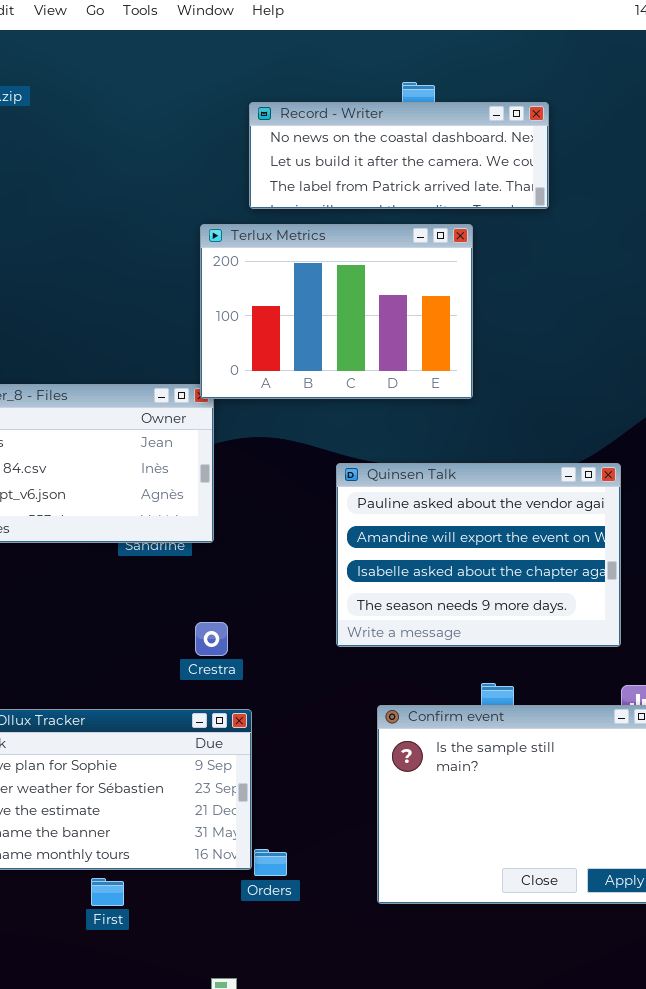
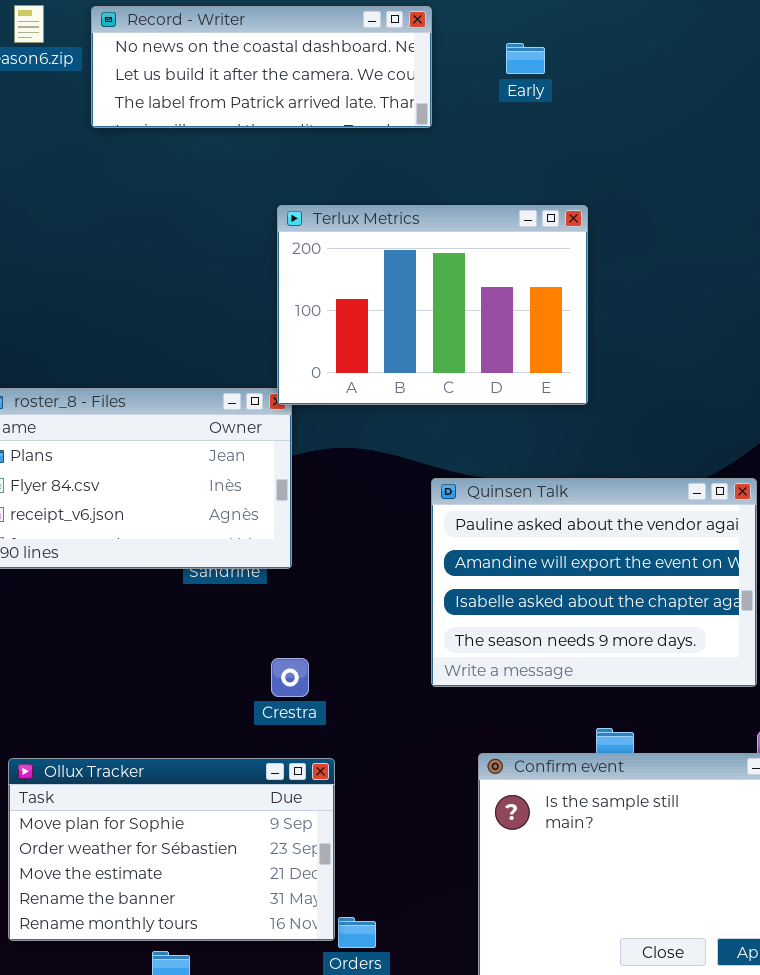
Record - Writer: [249,102,549,209] -> [91,6,432,128], moved

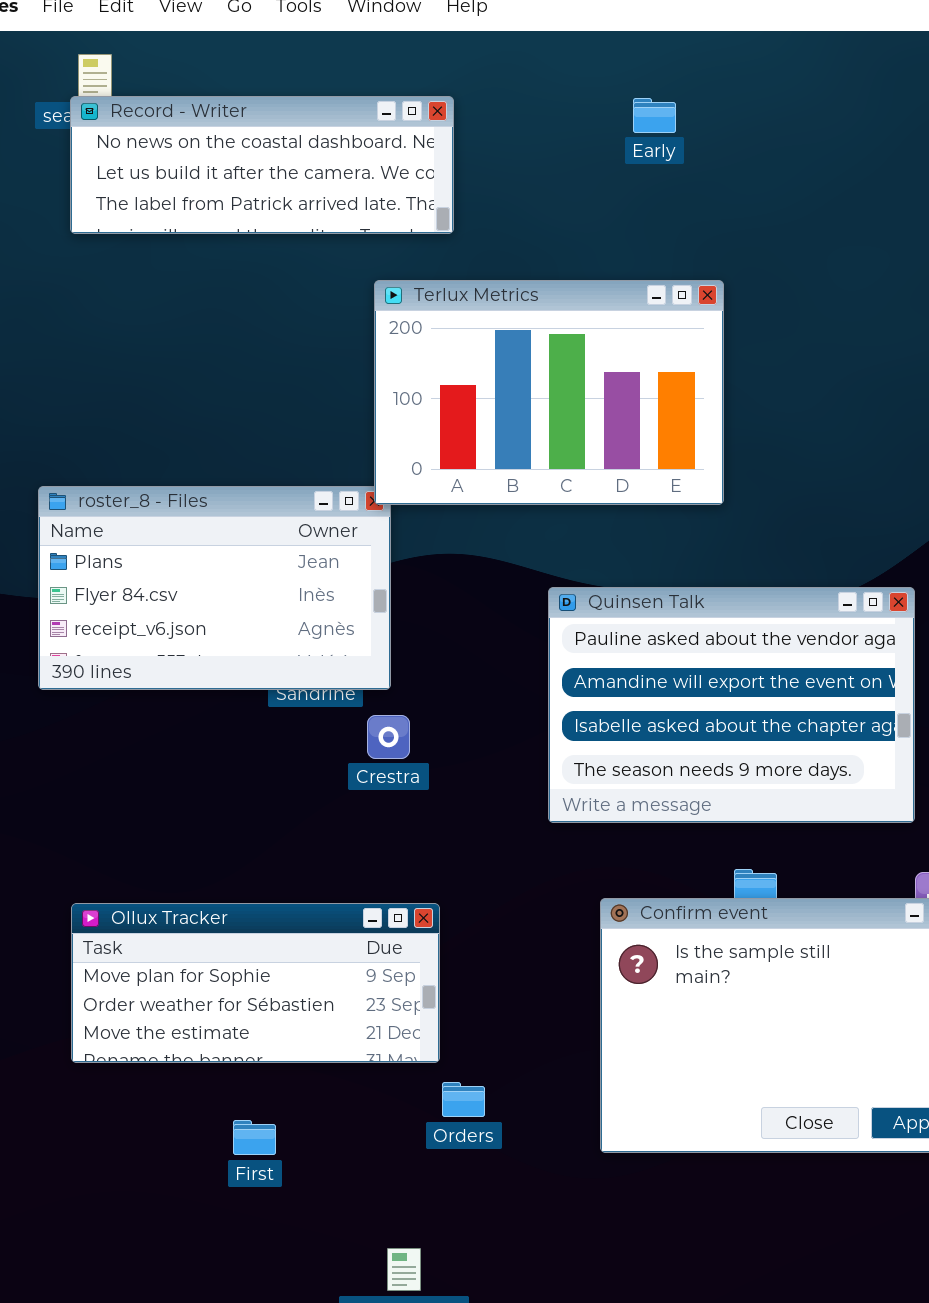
Record - Writer: [91,6,432,128] -> [70,96,454,234], moved
Crestra: [271,658,309,697] -> [367,715,410,759], moved
Ollux Tracker: [8,758,335,941] -> [71,903,440,1063], resized

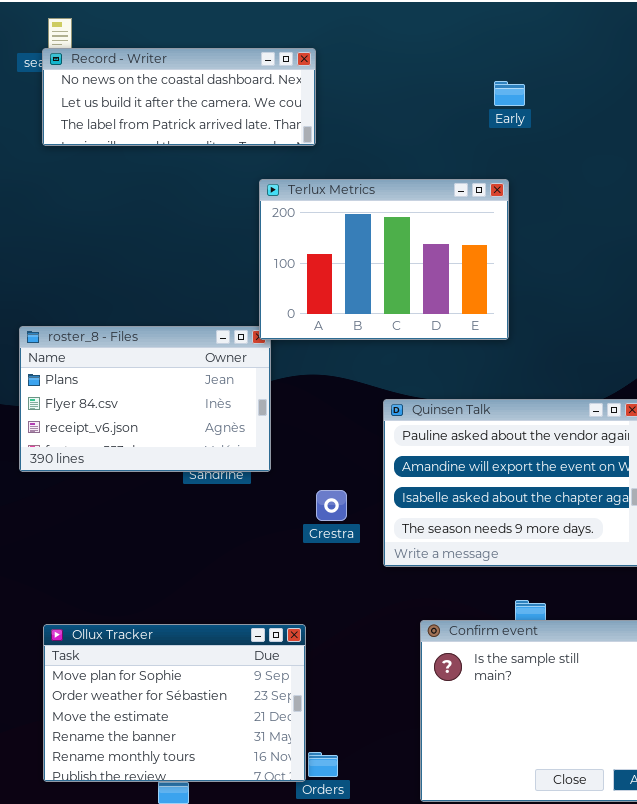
Early: [633,98,676,133] -> [494,81,525,106], moved
Crestra: [367,715,410,759] -> [316,490,347,521], moved
Ollux Tracker: [71,903,440,1063] -> [43,624,306,782], resized

